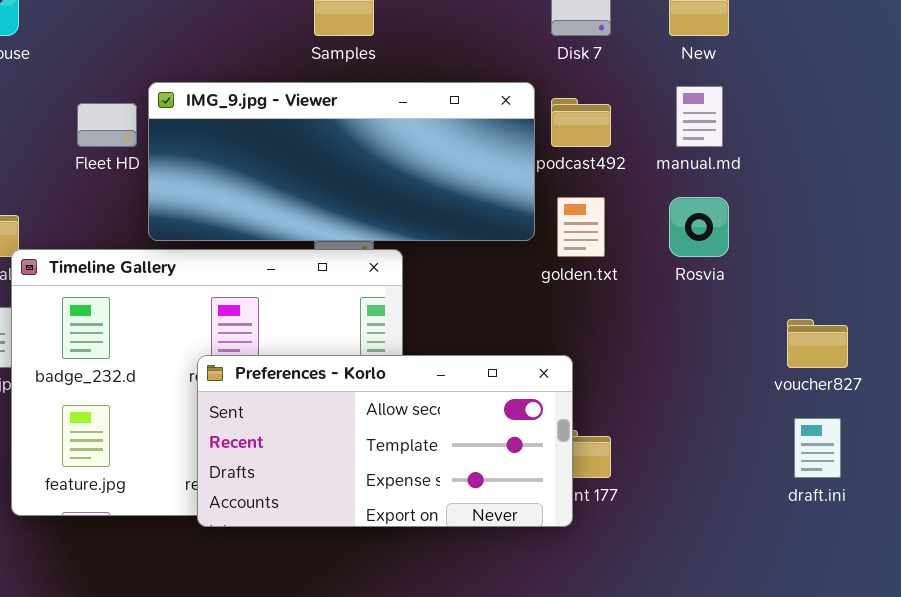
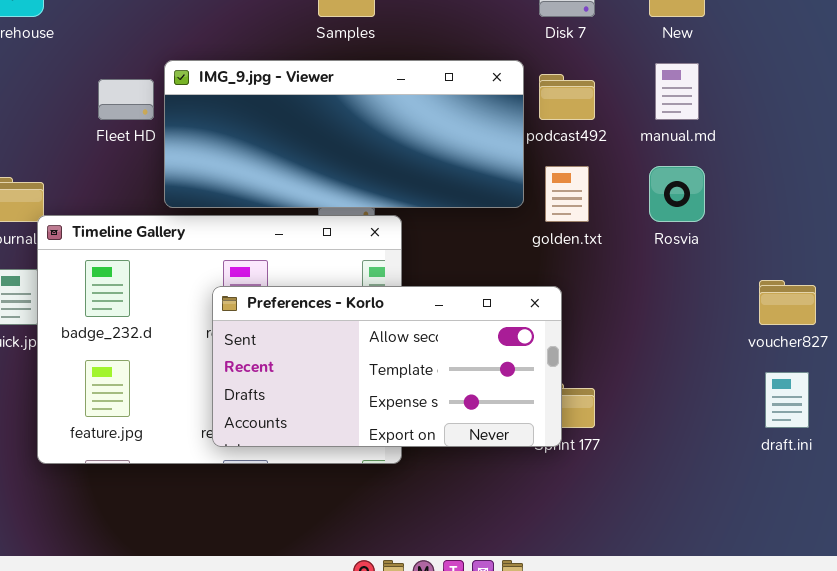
Preferences - Korlo: [197,355,573,527] -> [212,286,562,447], moved

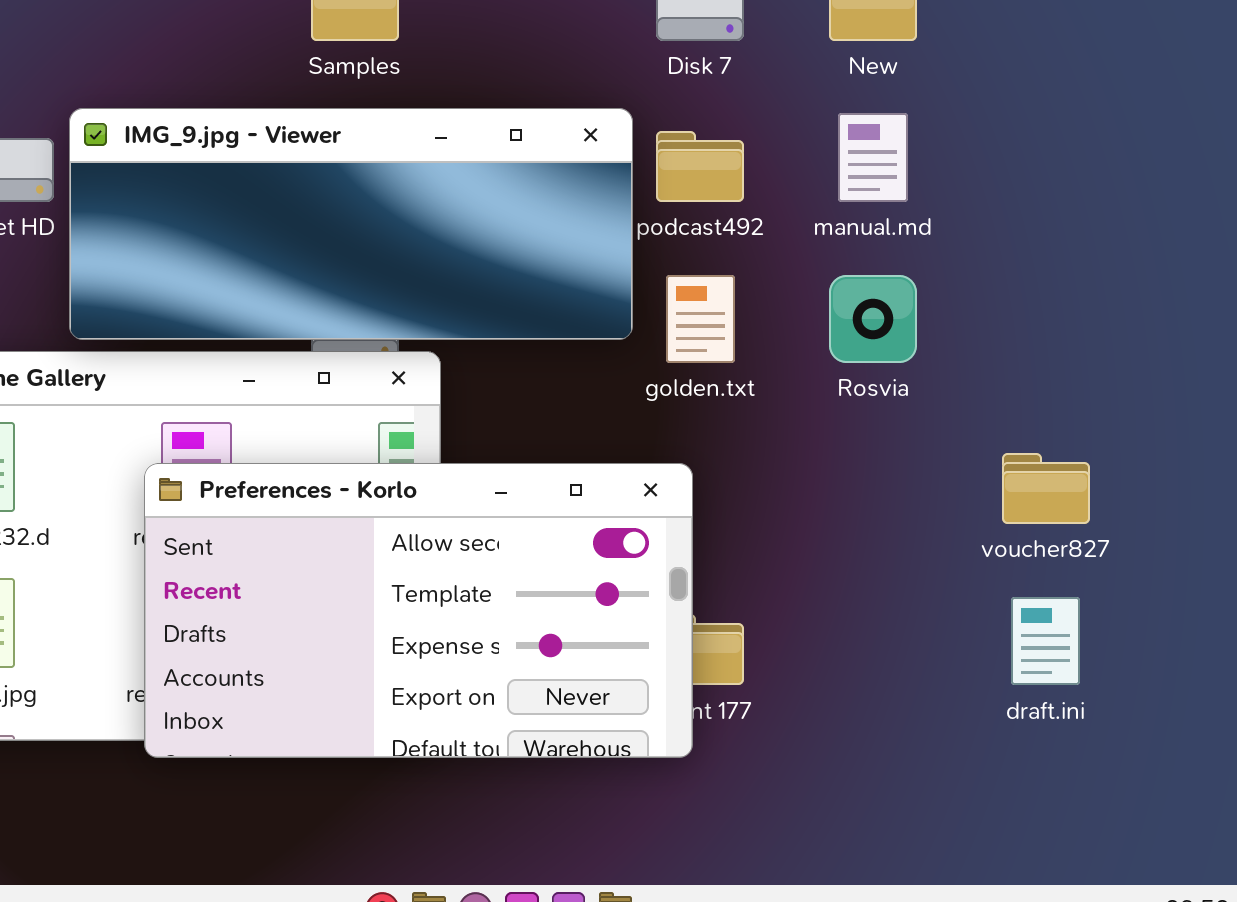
Preferences - Korlo: [212,286,562,447] -> [144,463,693,758], resized

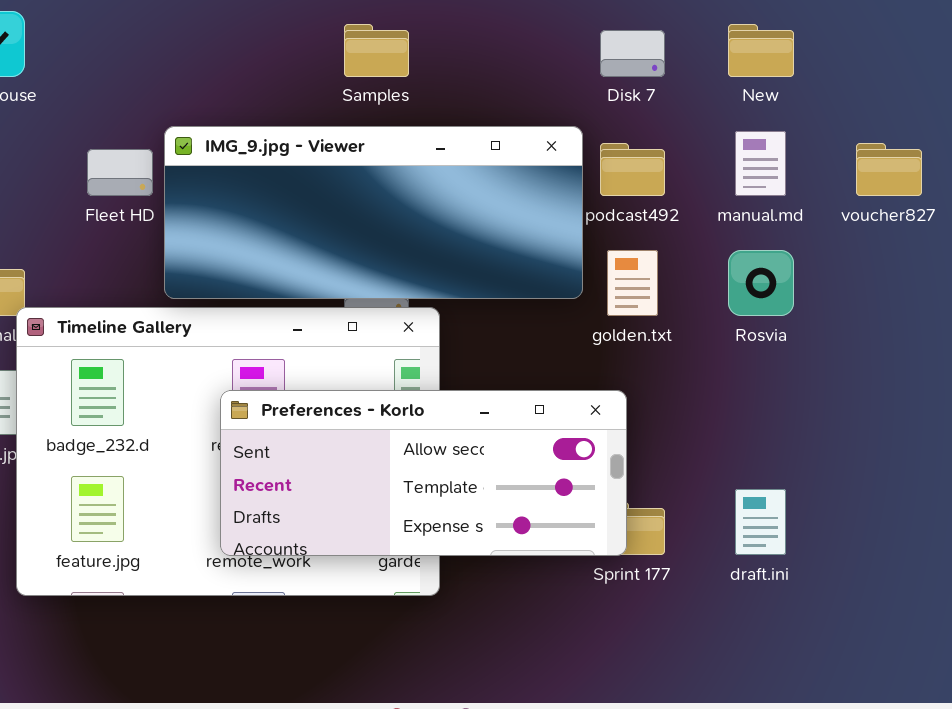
voucher827: [1002,453,1090,524] -> [856,143,922,196], moved
Preferences - Korlo: [144,463,693,758] -> [220,390,627,556], resized
draft.ini: [1011,597,1080,685] -> [735,489,786,555], moved

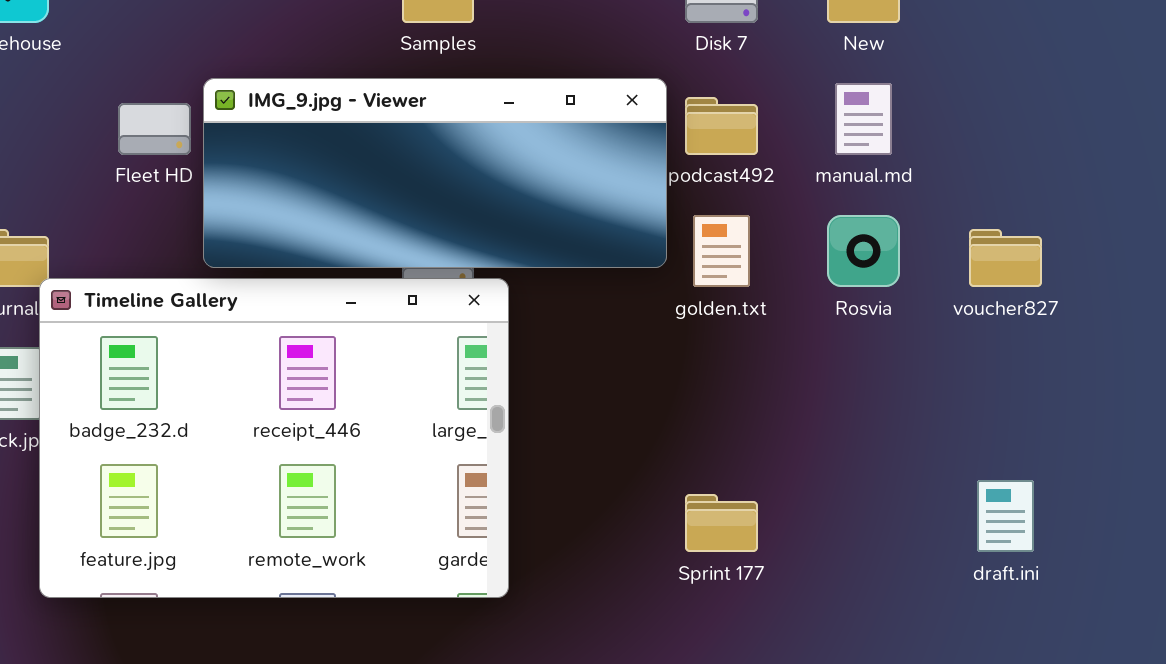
voucher827: [856,143,922,196] -> [969,229,1042,287], moved
Preferences - Korlo: [220,390,627,556] -> none, closed
draft.ini: [735,489,786,555] -> [977,480,1034,552], moved

